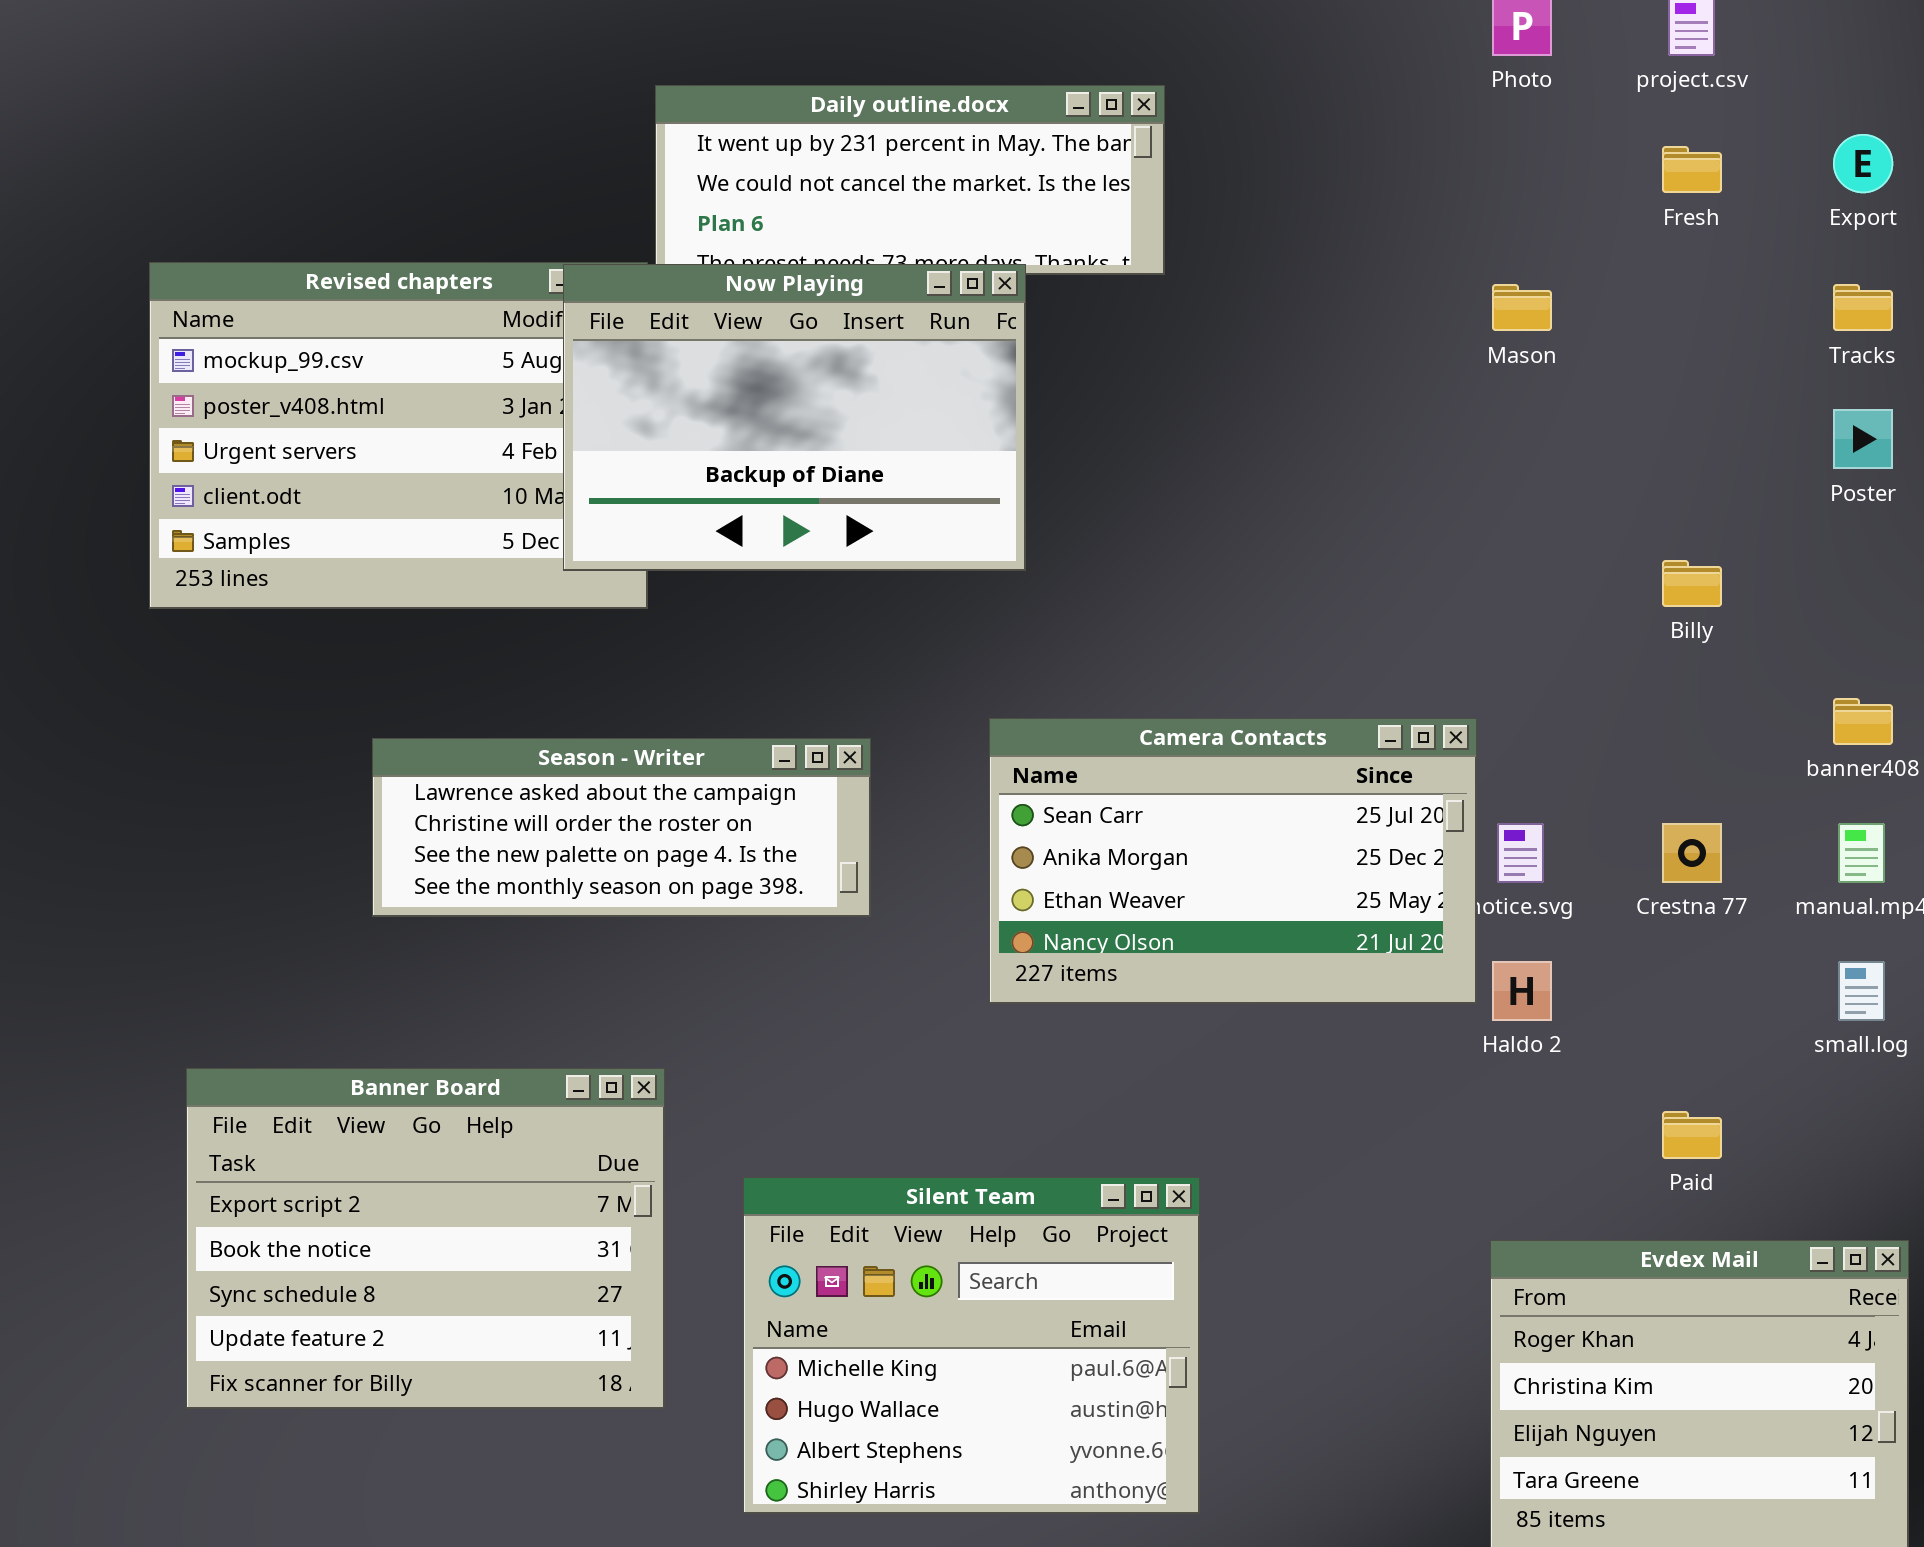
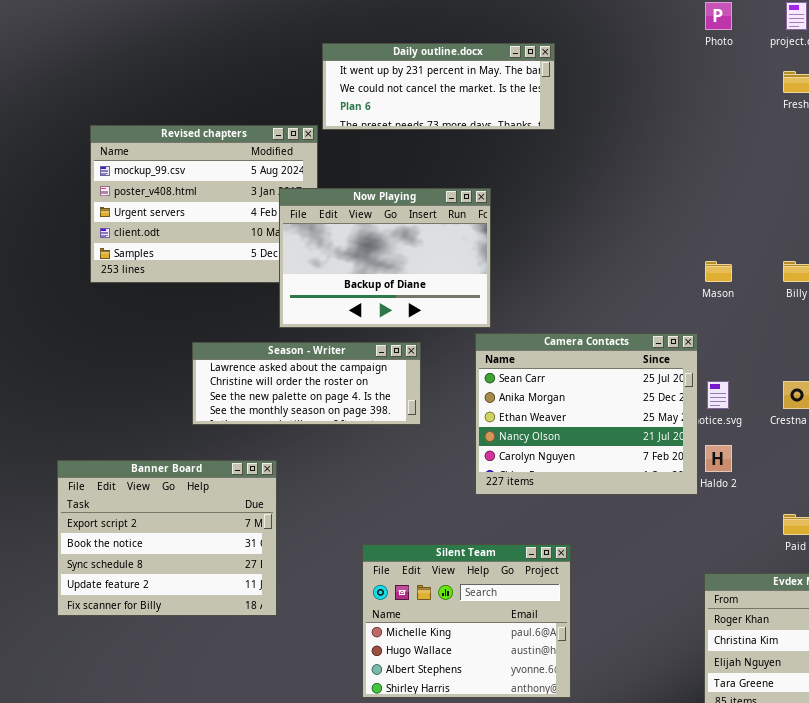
Now Playing: [563,264,1026,571] -> [279,188,491,328], moved
Mason: [1492,284,1552,331] -> [705,261,732,282], moved
Camera Contacts: [989,718,1477,1004] -> [475,333,698,495], resized
Banner Board: [186,1068,665,1409] -> [57,460,277,616], moved

